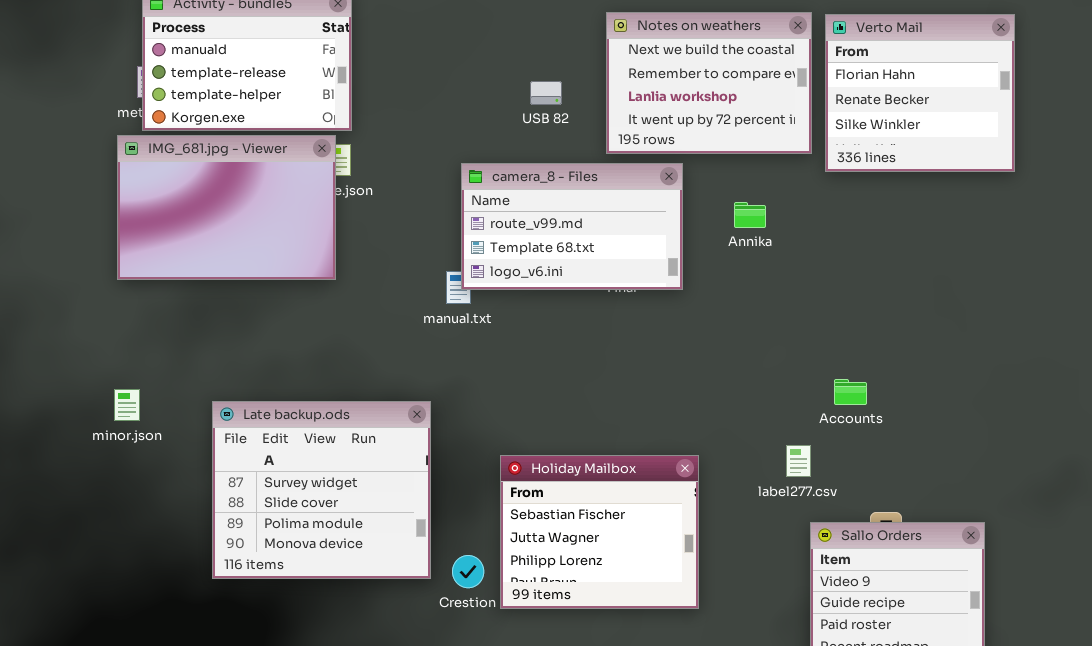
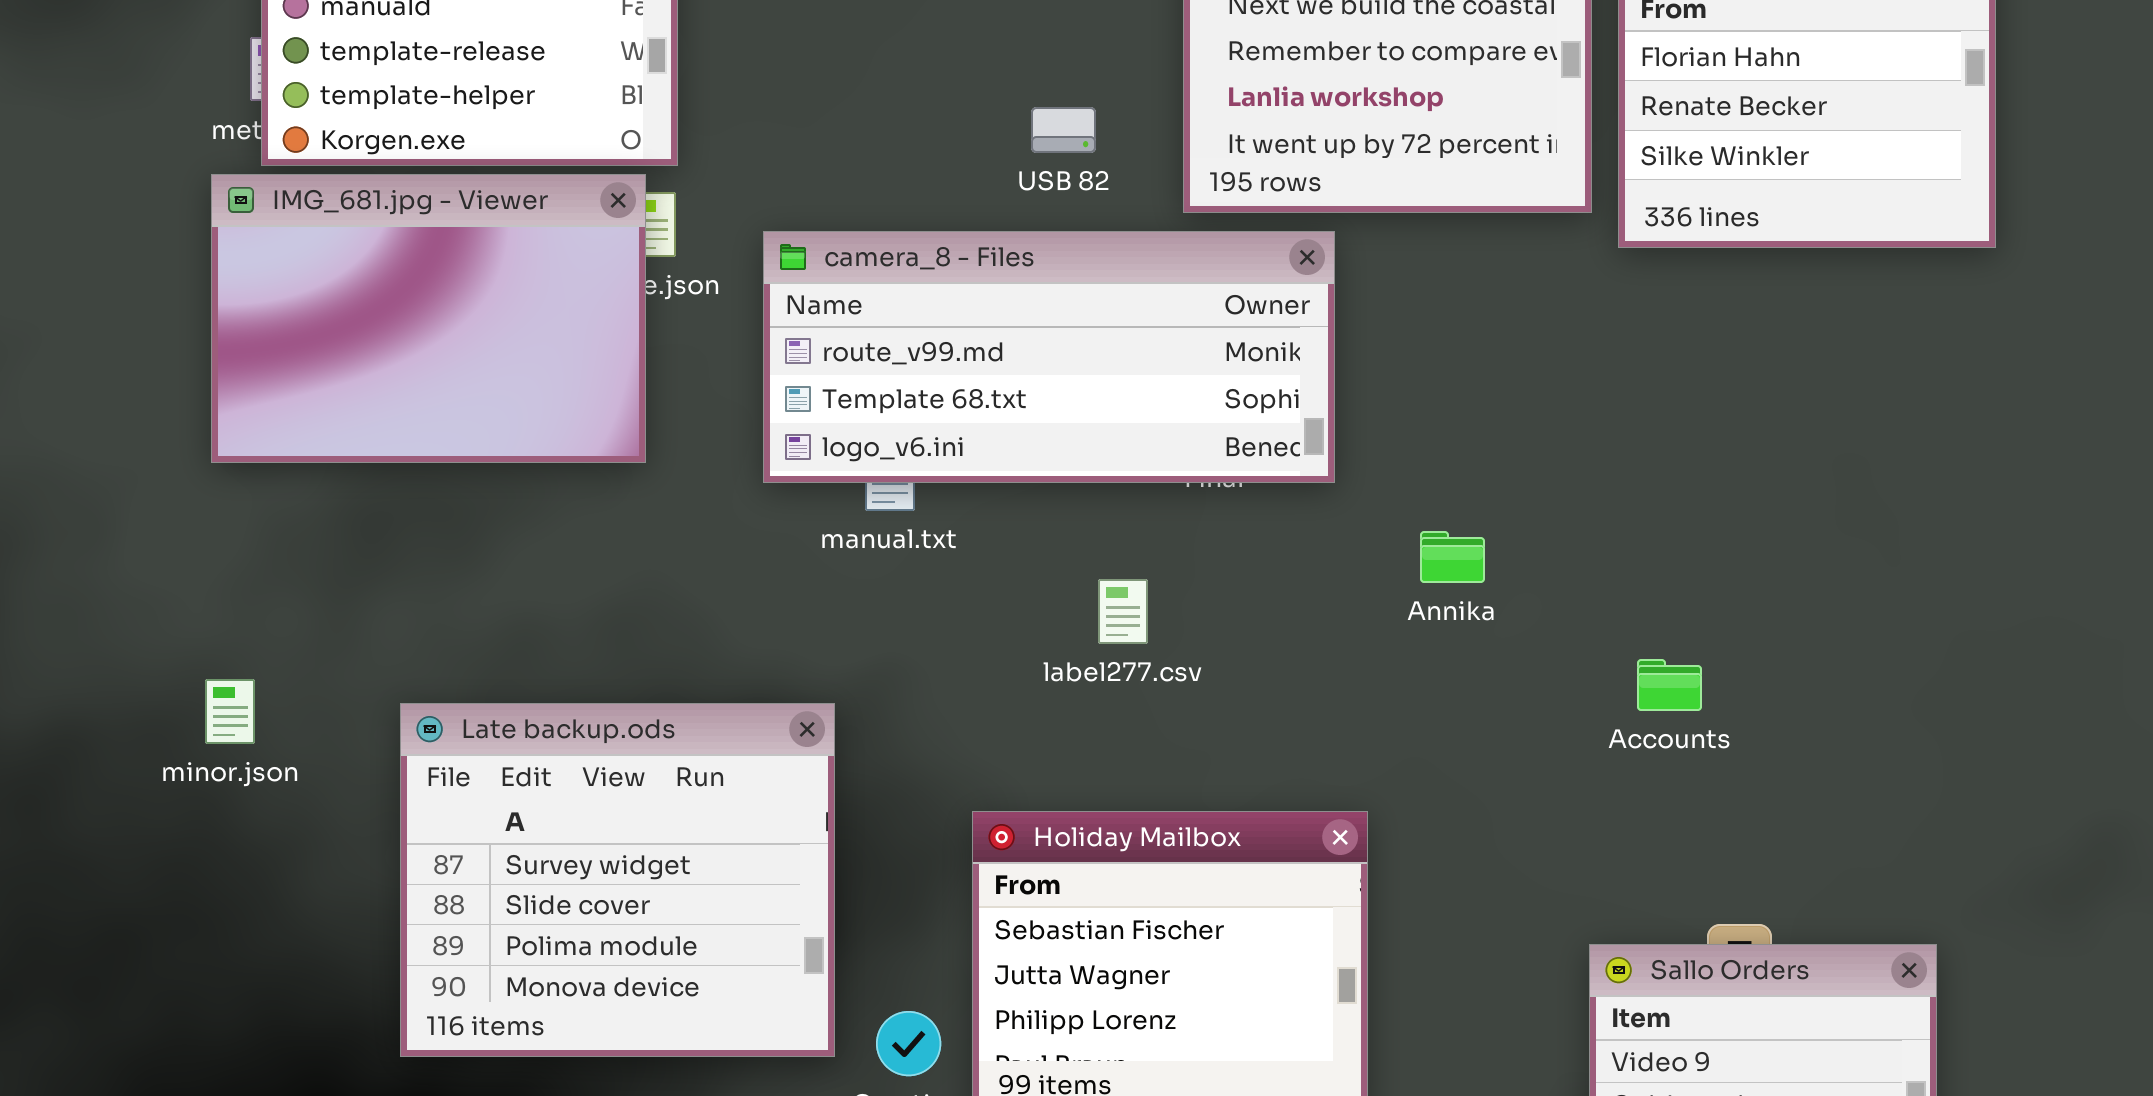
USB 82: [530,81,562,105] -> [1031,107,1096,153], moved
camera_8 - Files: [461,163,683,290] -> [763,231,1335,483], resized
Annika: [734,202,766,228] -> [1420,531,1485,583], moved
label277.csv: [786,445,811,477] -> [1098,579,1148,644], moved

